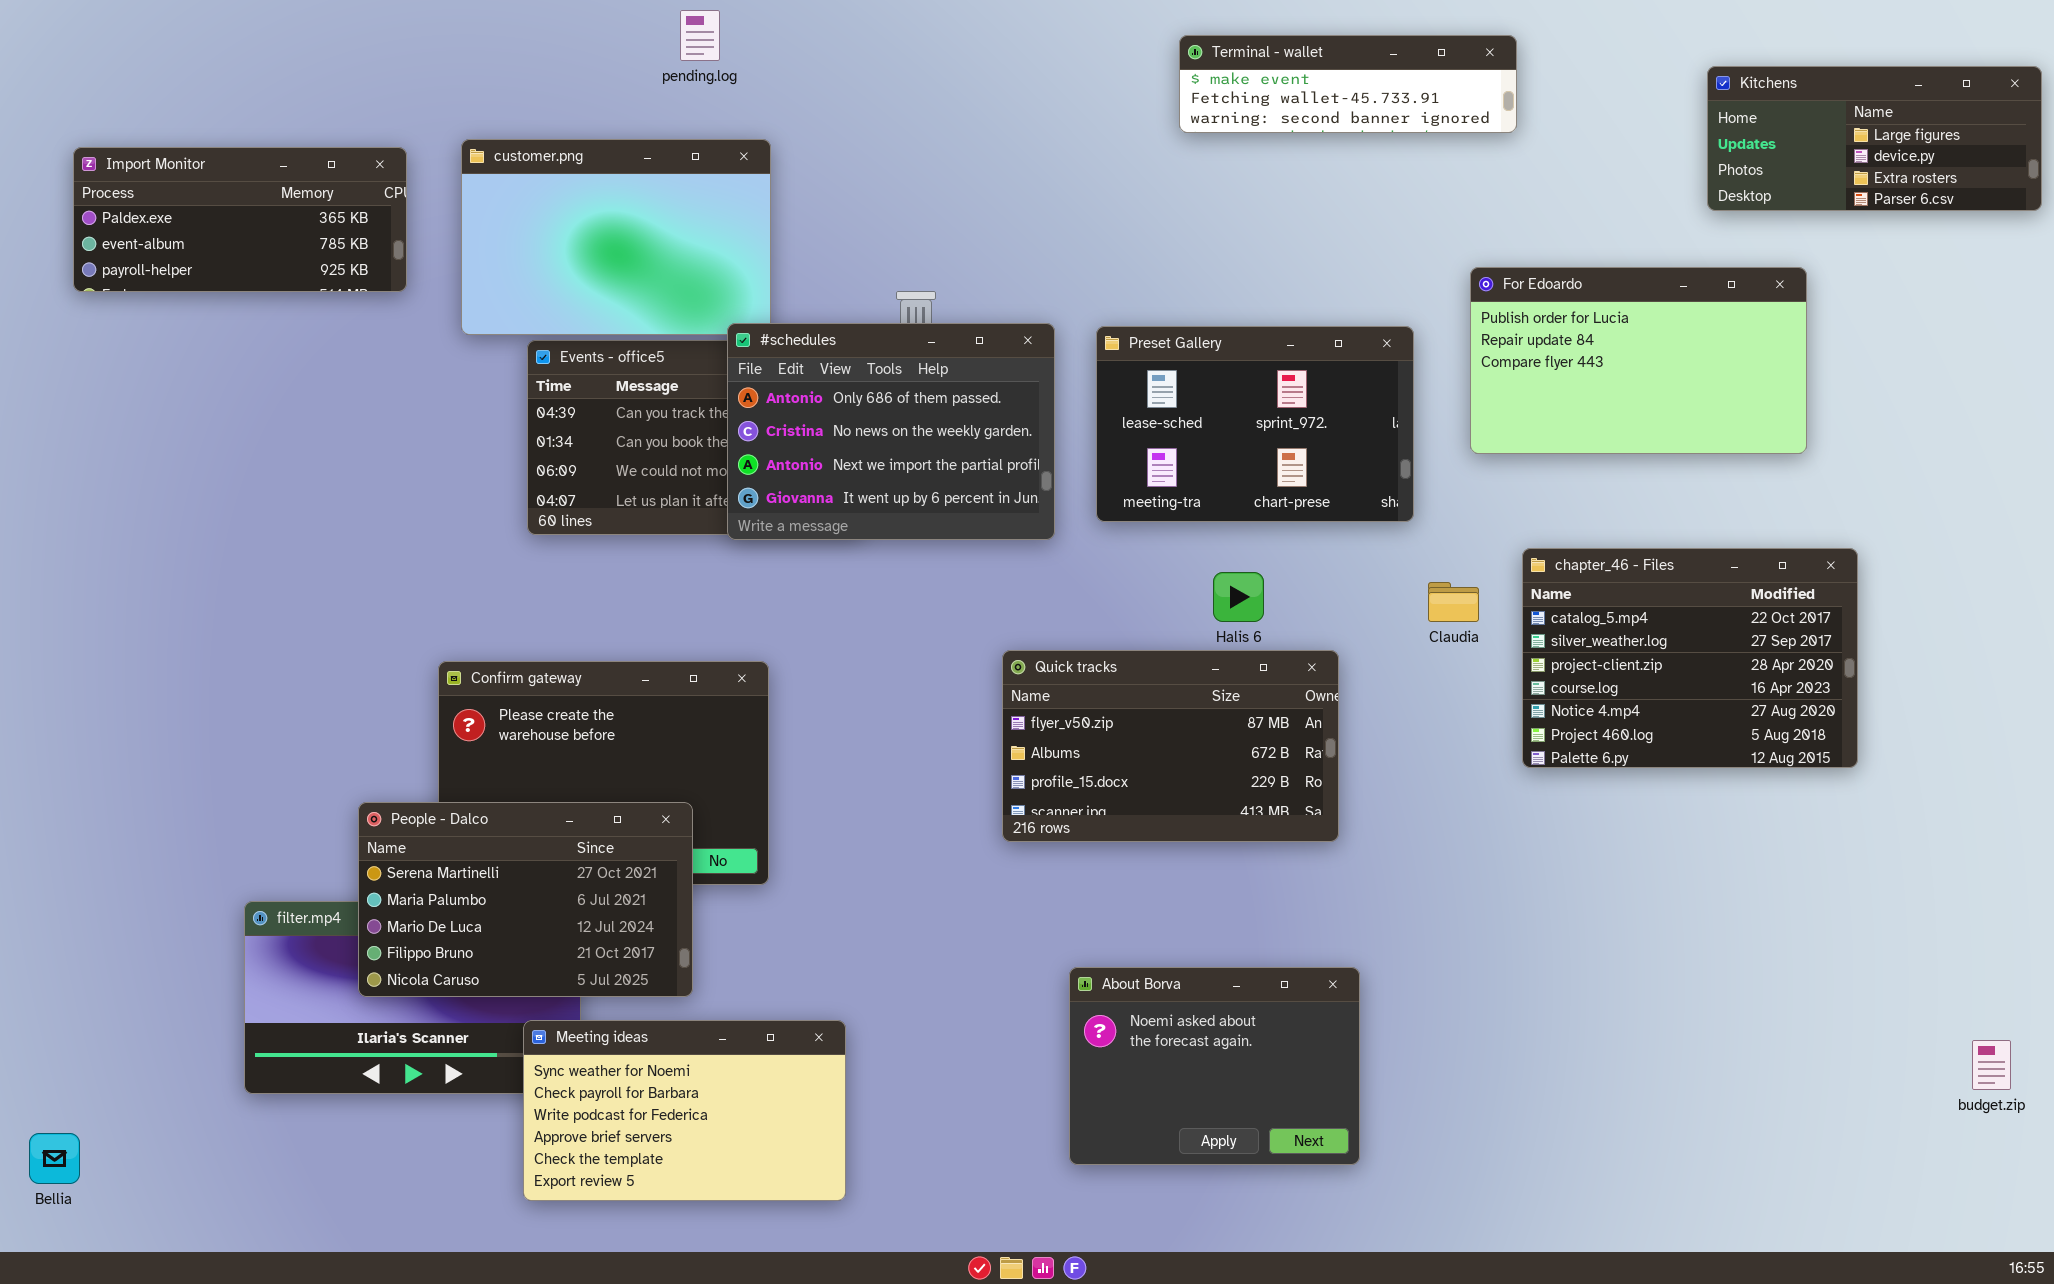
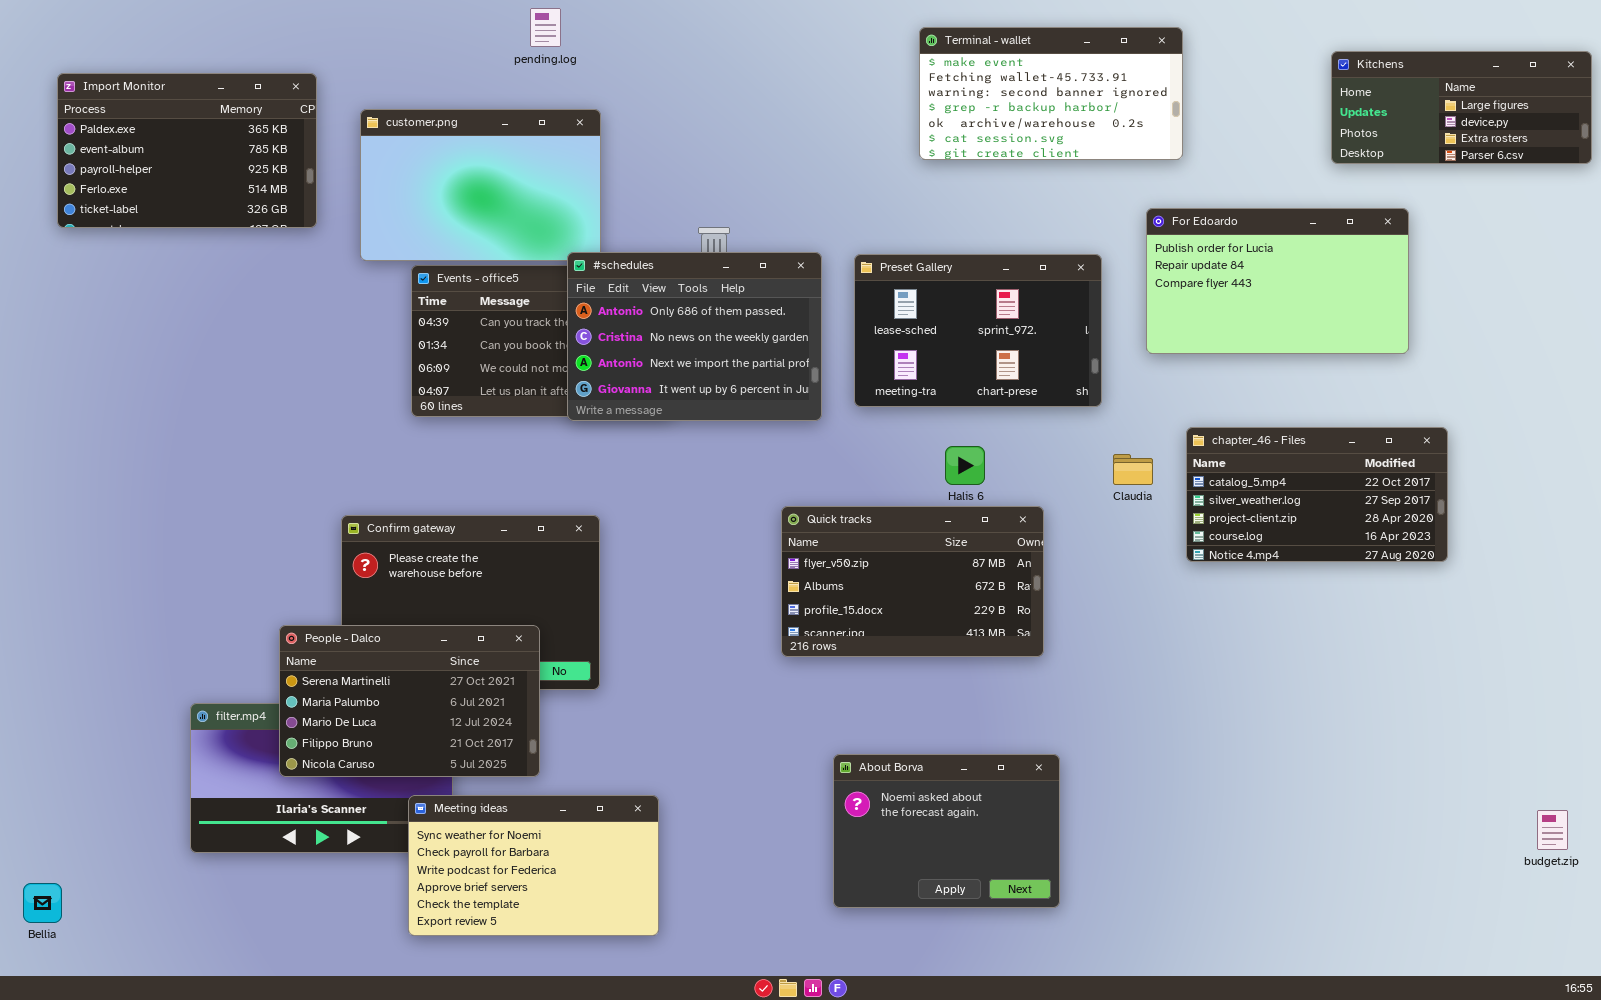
Terminal - wallet: [1179,35,1517,133] -> [919,27,1183,160], resized
Import Monitor: [73,147,407,292] -> [57,73,317,228], resized
chapter_46 - Files: [1522,548,1858,768] -> [1186,427,1448,562], resized

